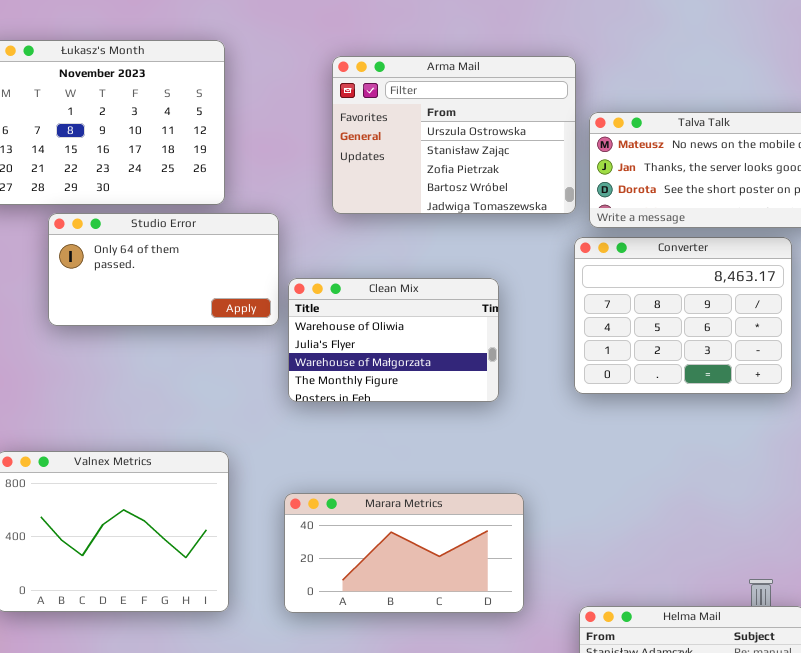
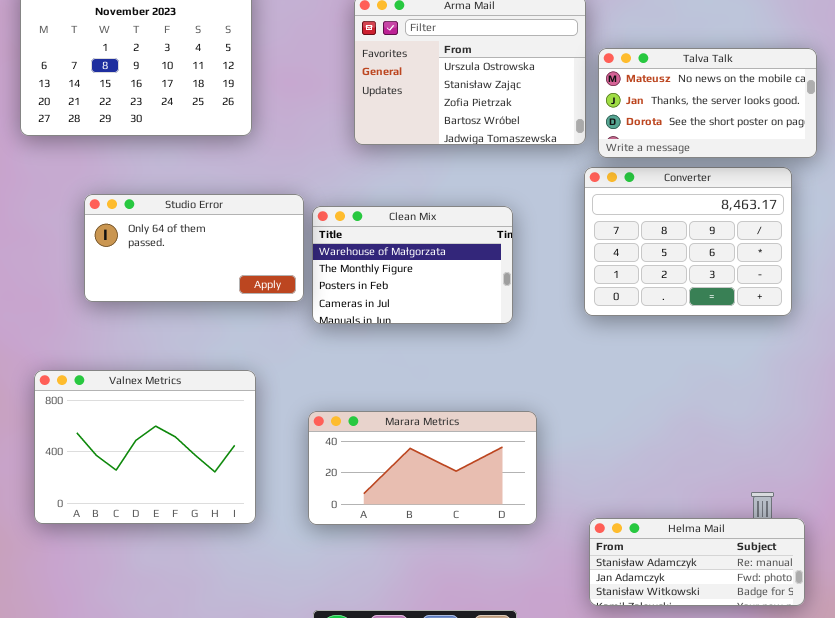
Studio Error: [48,213,279,326] -> [84,194,304,302], moved
Clean Mix: [288,278,499,402] -> [312,206,513,324], scrolled down 2 rows

